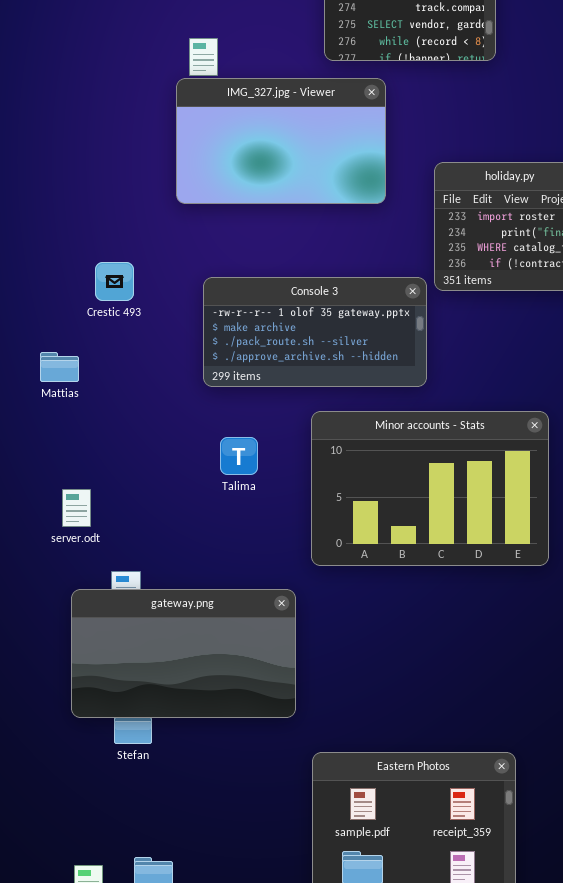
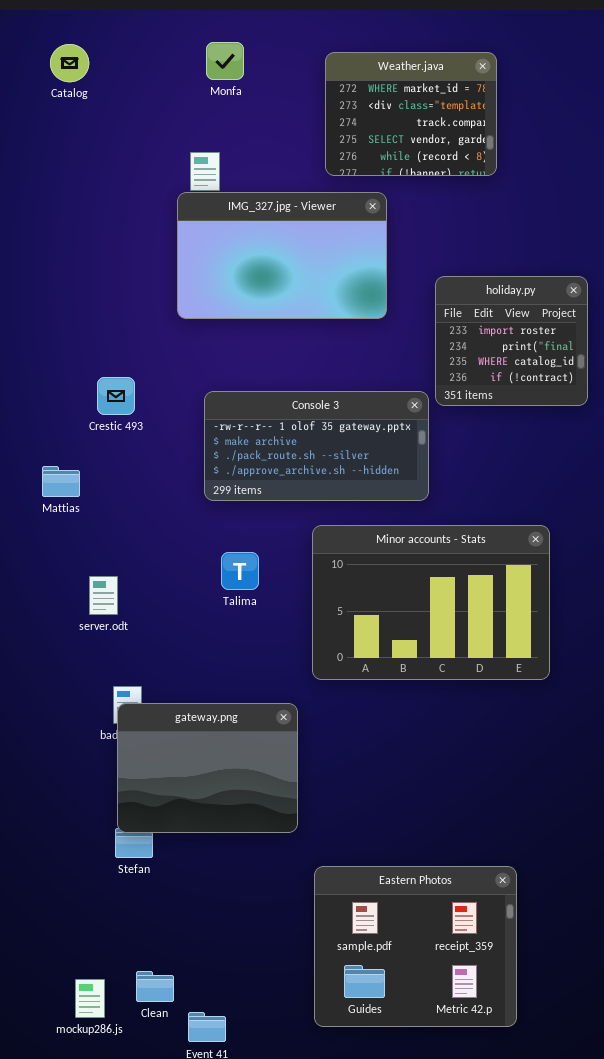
server.odt: [62,489,91,527] -> [89,576,118,615], moved
gateway.png: [71,589,296,718] -> [117,703,298,833], resized

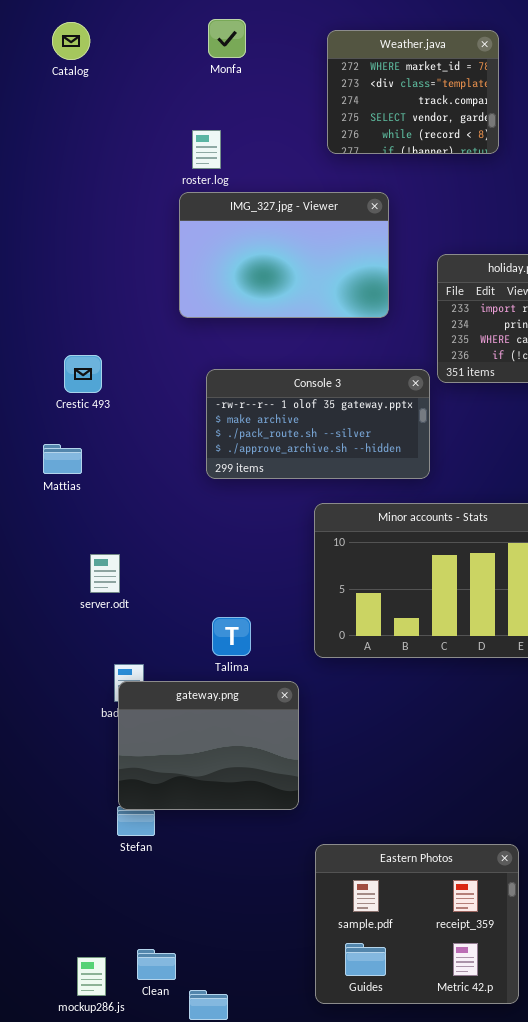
IMG_327.jpg - Viewer: [177,192,387,319] -> [179,192,389,318], moved
Crestic 493: [97,377,135,415] -> [64,355,102,393], moved
Talima: [221,552,259,590] -> [212,617,251,656], moved

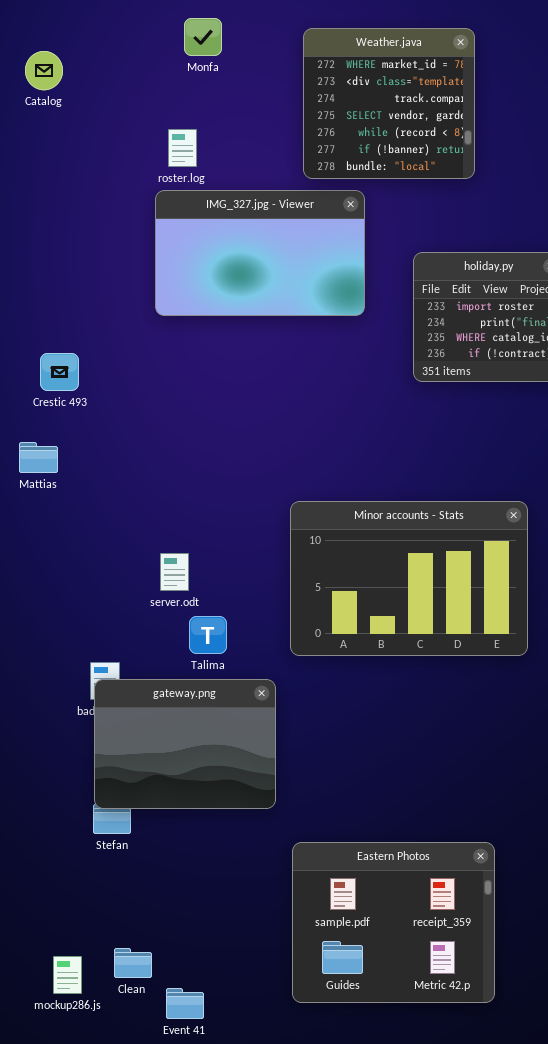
Catalog: [52,22,90,60] -> [25,51,63,90], moved
Weather.java: [327,30,499,154] -> [303,28,475,179], resized
Console 3: [206,369,430,479] -> none, closed
server.odt: [90,554,120,593] -> [160,553,189,591], moved

